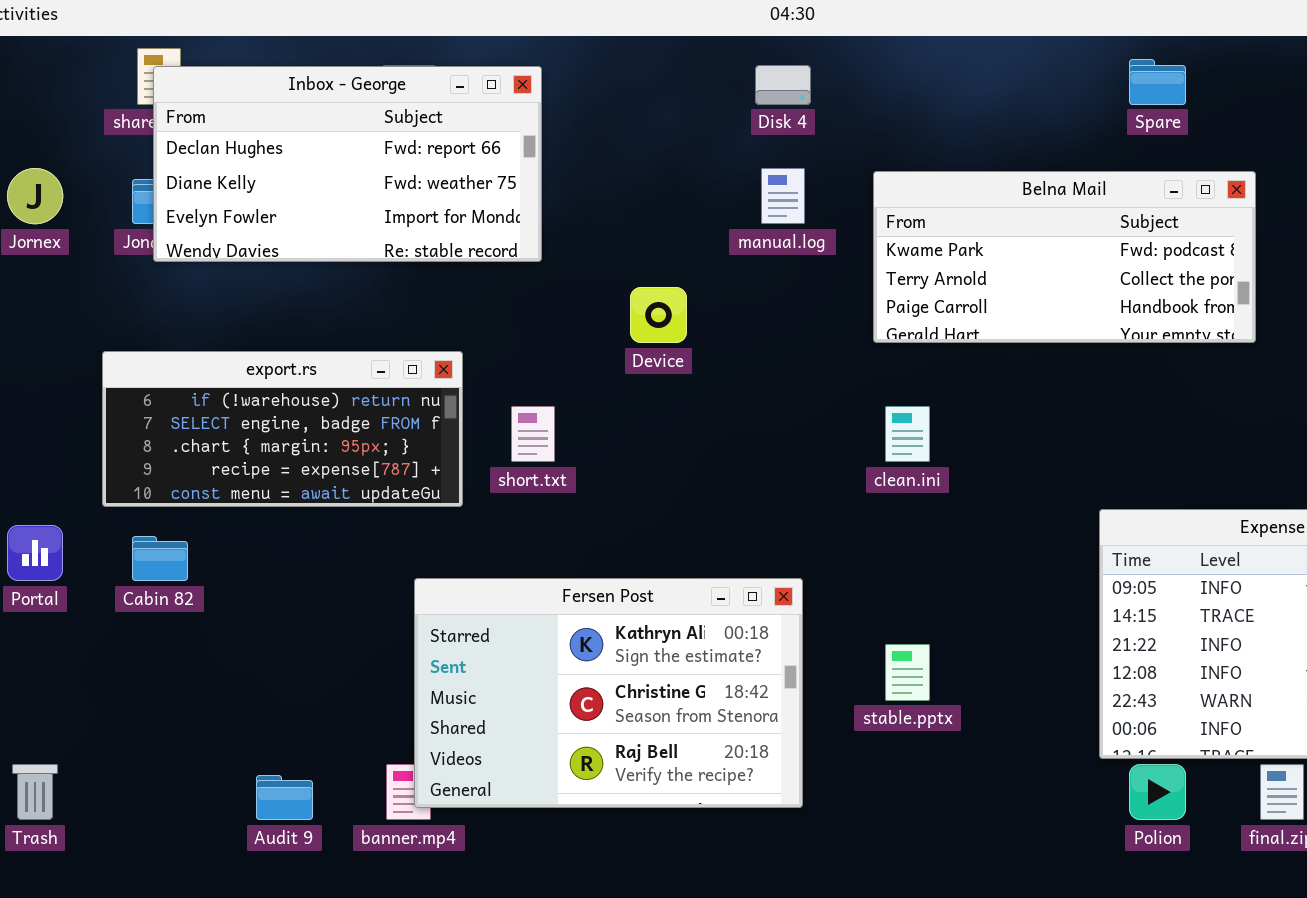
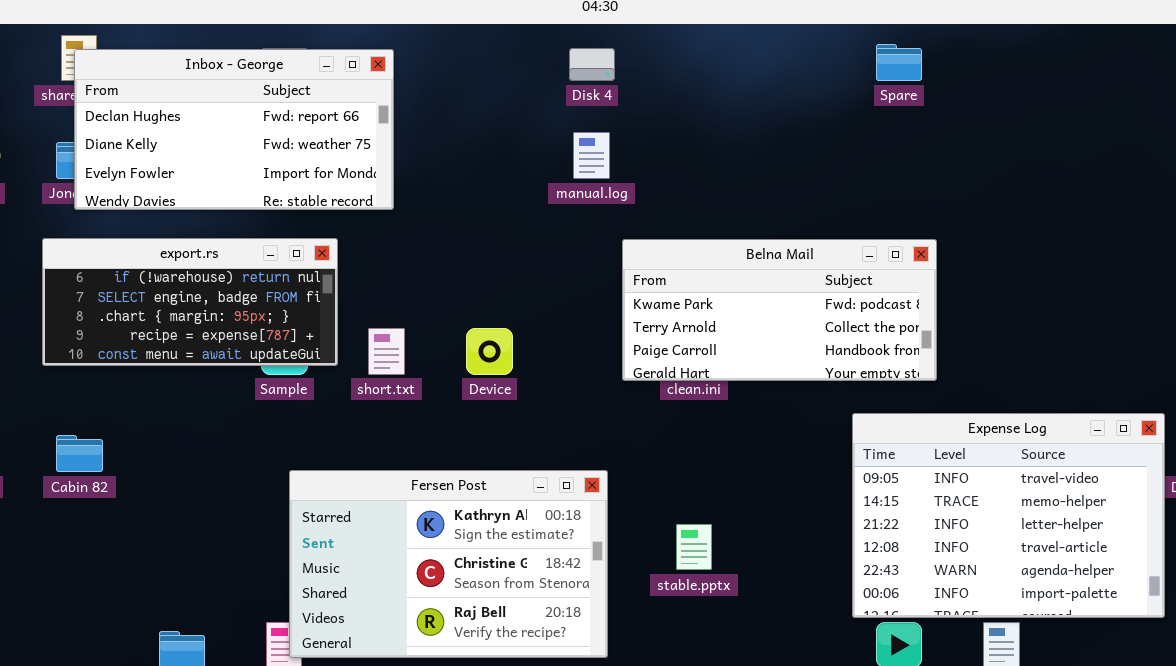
Belna Mail: [873,171,1256,343] -> [622,239,937,381], moved
Device: [630,287,687,343] -> [466,328,513,375], moved
export.rs: [102,351,463,507] -> [42,238,338,366], moved

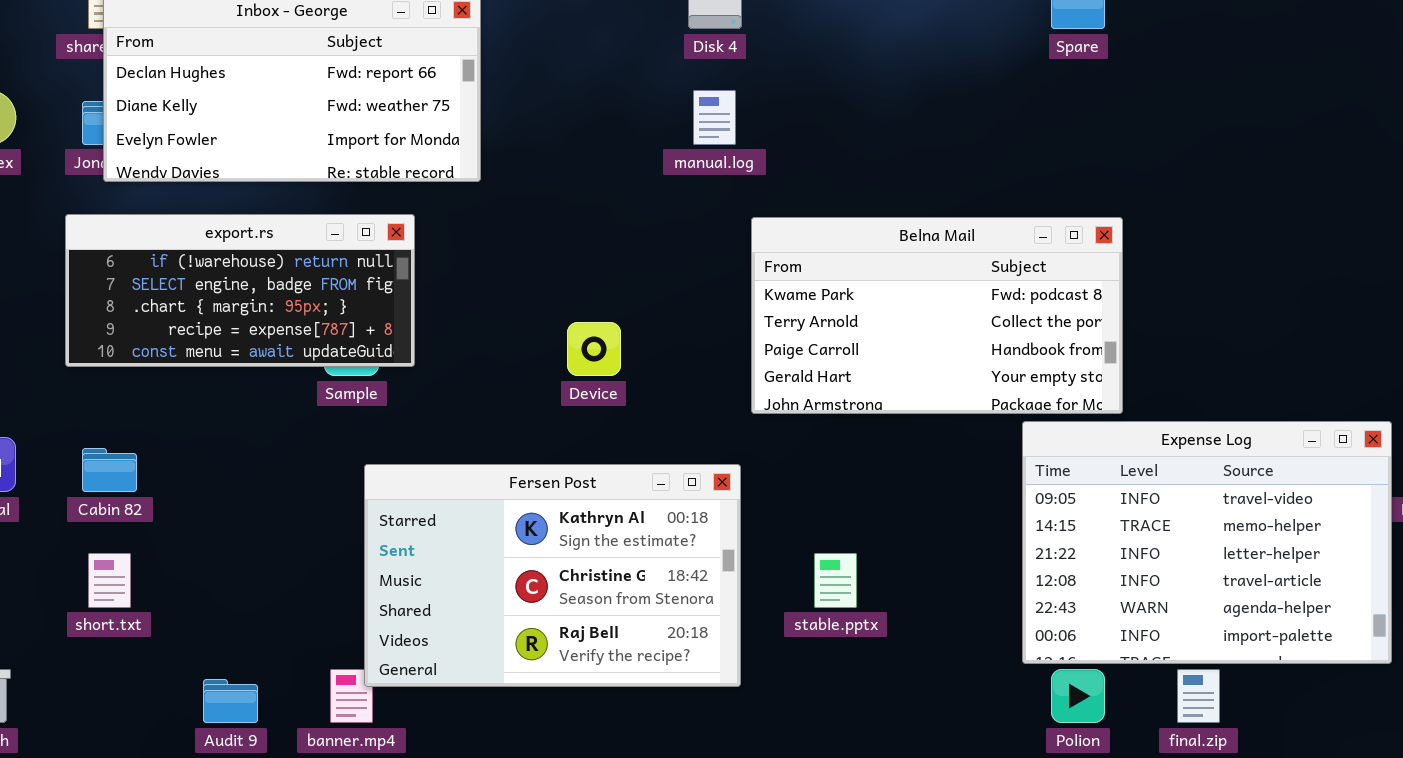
Belna Mail: [622,239,937,381] -> [751,217,1123,414], resized
short.txt: [368,328,405,375] -> [88,553,131,608], moved
Fersen Post: [289,470,608,658] -> [364,464,741,687], moved

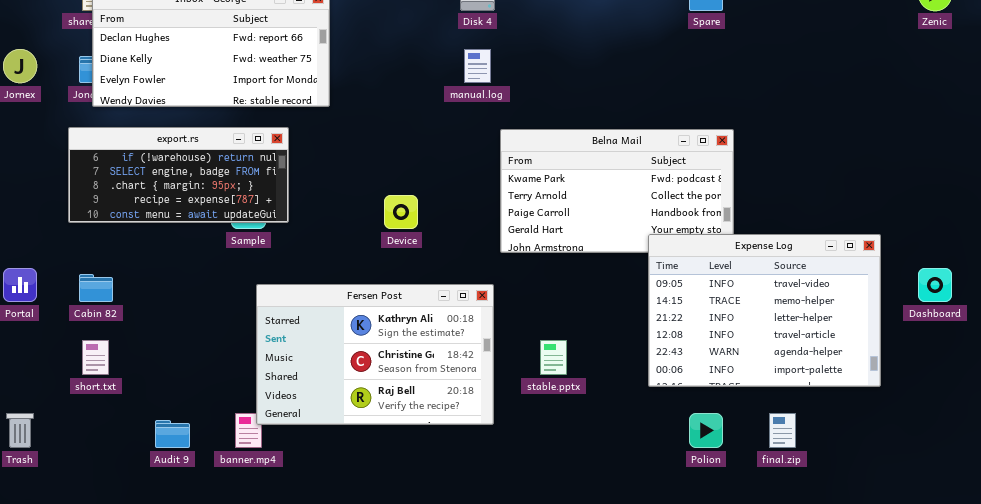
Expense Log: [1022,421,1392,664] -> [648,234,881,387], moved

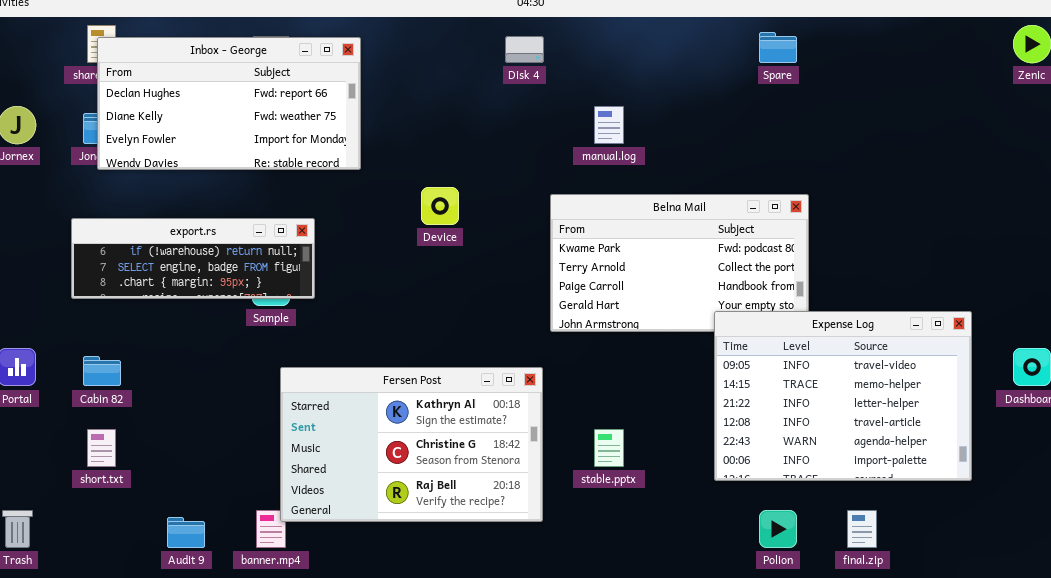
manual.log: [464,49,491,83] -> [594,106,624,144], moved
export.rs: [68,127,289,223] -> [71,218,315,299], resized
Device: [384,195,418,229] -> [421,187,459,225], moved

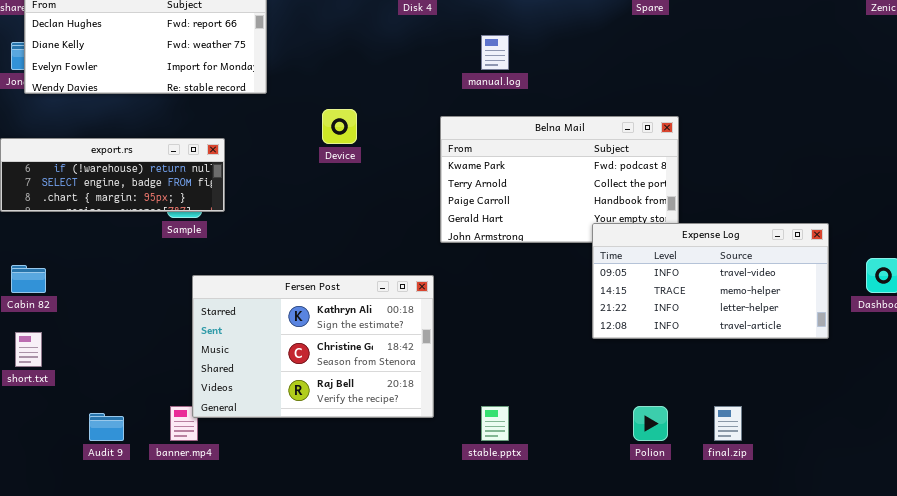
Expense Log: [714,311,972,481] -> [592,223,829,339], resized
stable.pptx: [594,429,624,467] -> [481,406,509,441], moved

